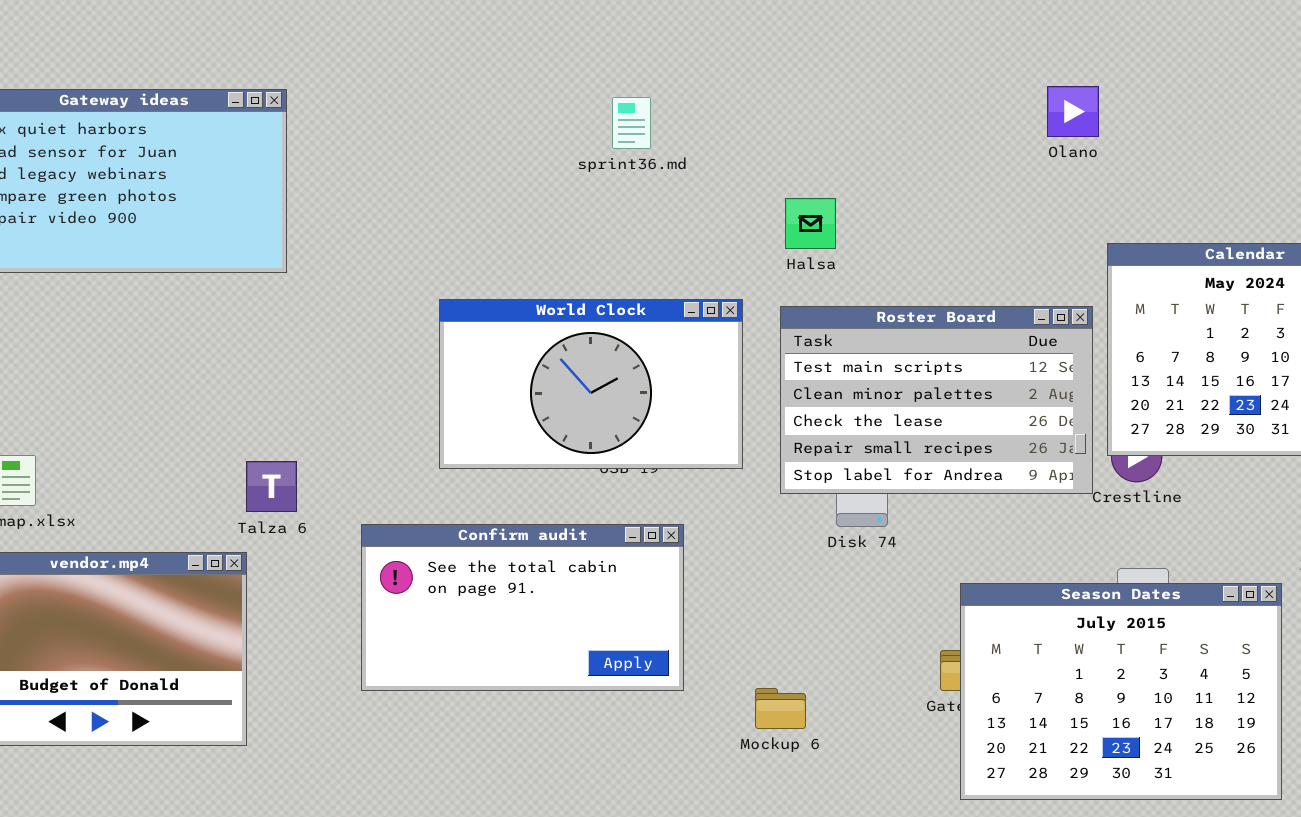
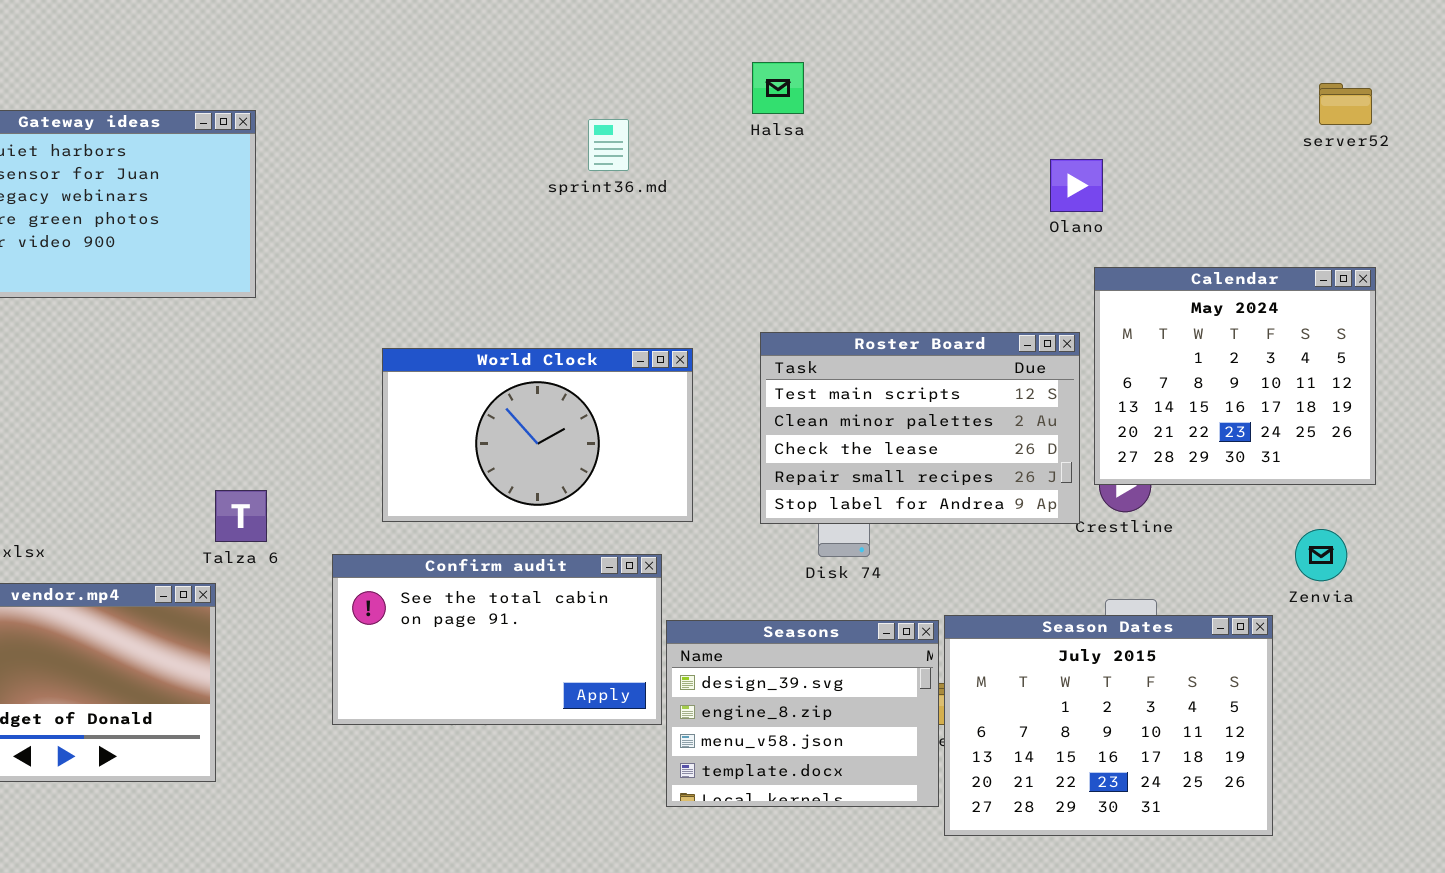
Olano: [1047,86,1099,137] -> [1050,159,1103,212], moved
Halsa: [785,198,836,249] -> [752,62,804,114], moved
World Clock: [439,299,743,469] -> [382,348,693,522], moved
Seasons: none -> [666,620,939,807], opened

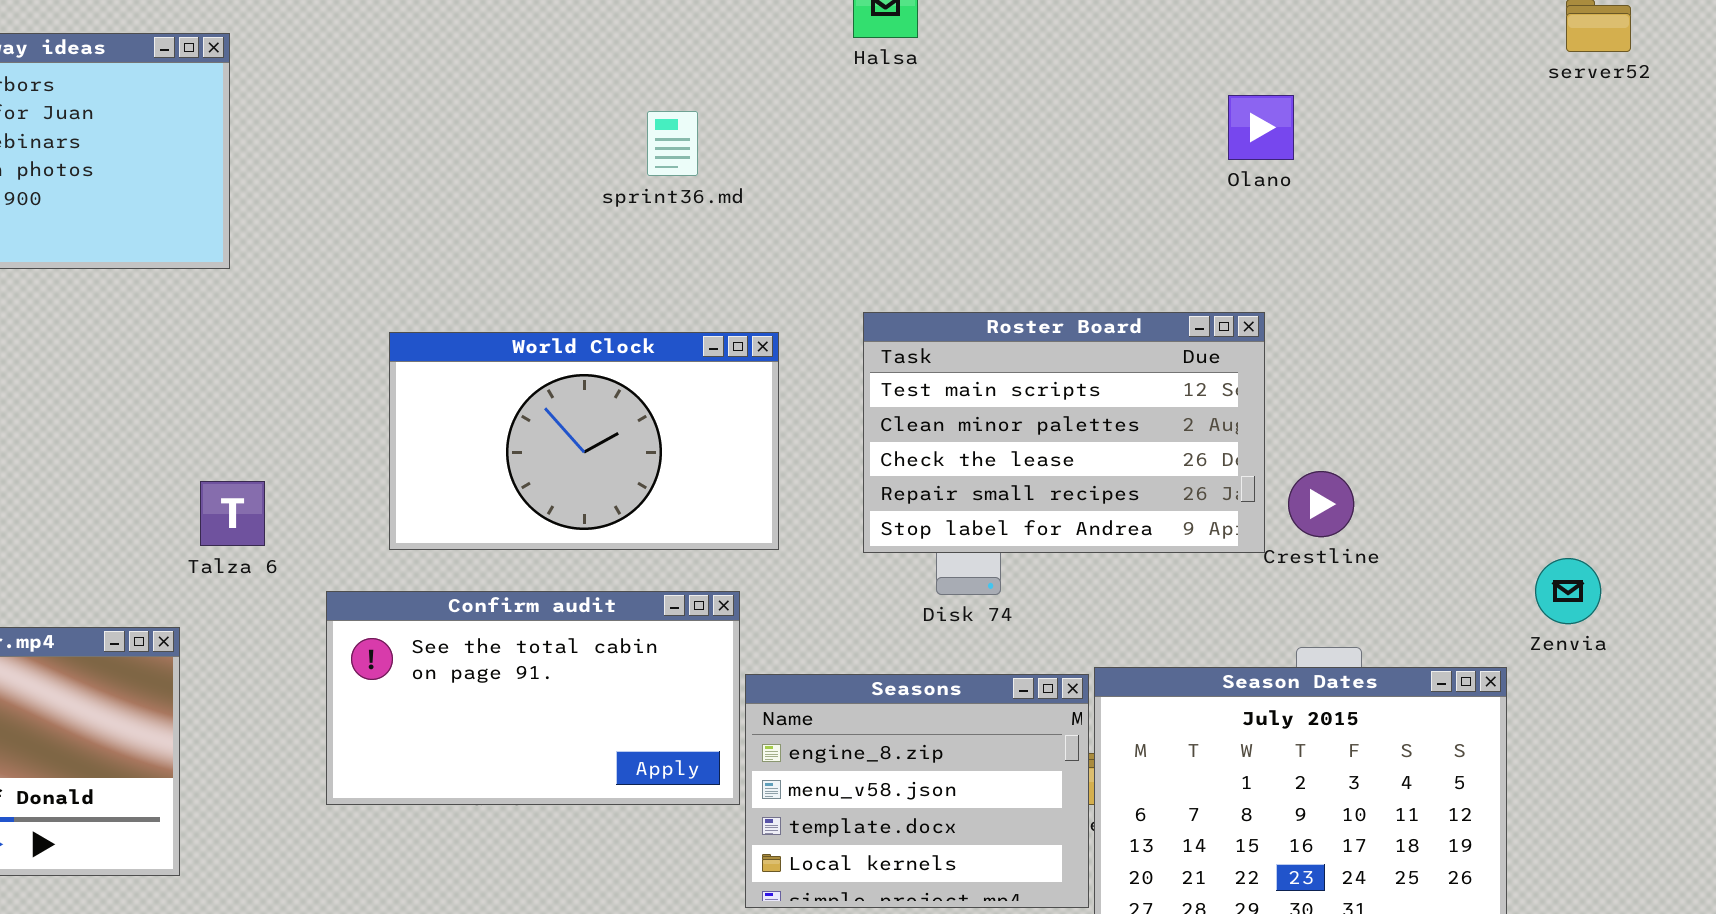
sprint36.md: [588,119,629,171] -> [647,111,698,176], moved
Calendar: [1094,267,1376,485] -> none, closed
Talza 6: [215,490,267,542] -> [200,481,265,546], moved
Seasons: [666,620,939,807] -> [745,674,1089,908], scrolled down 1 row

